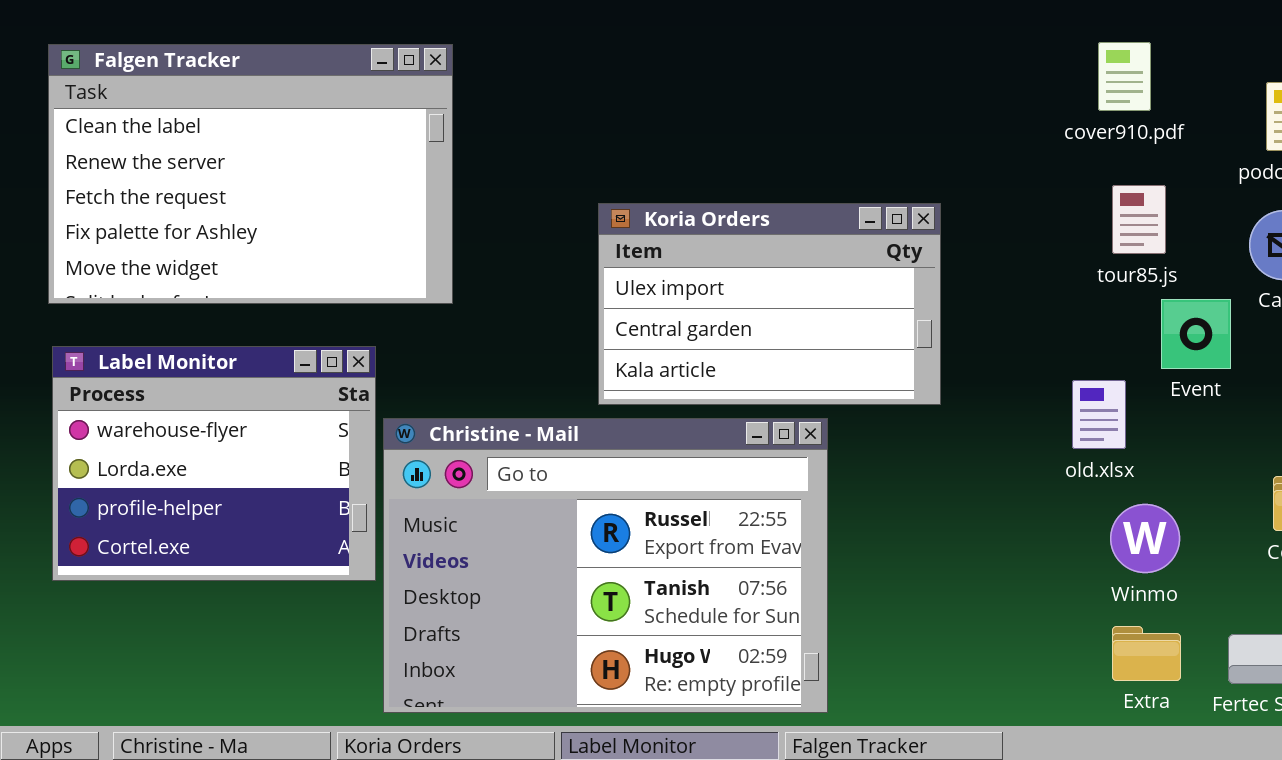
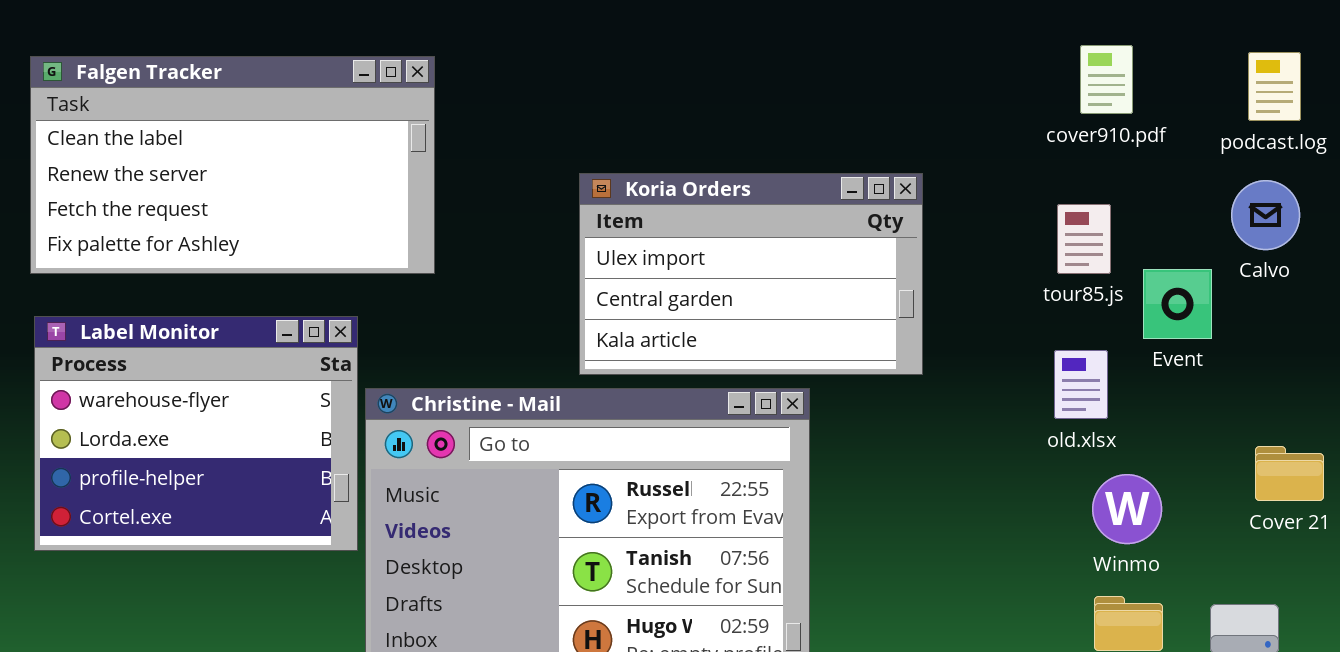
cover910.pdf: [1098,42,1151,111] -> [1080,45,1133,114], moved
Falgen Tracker: [48,44,453,304] -> [30,56,435,274], resized
tour85.js: [1112,185,1166,254] -> [1057,204,1111,274], moved

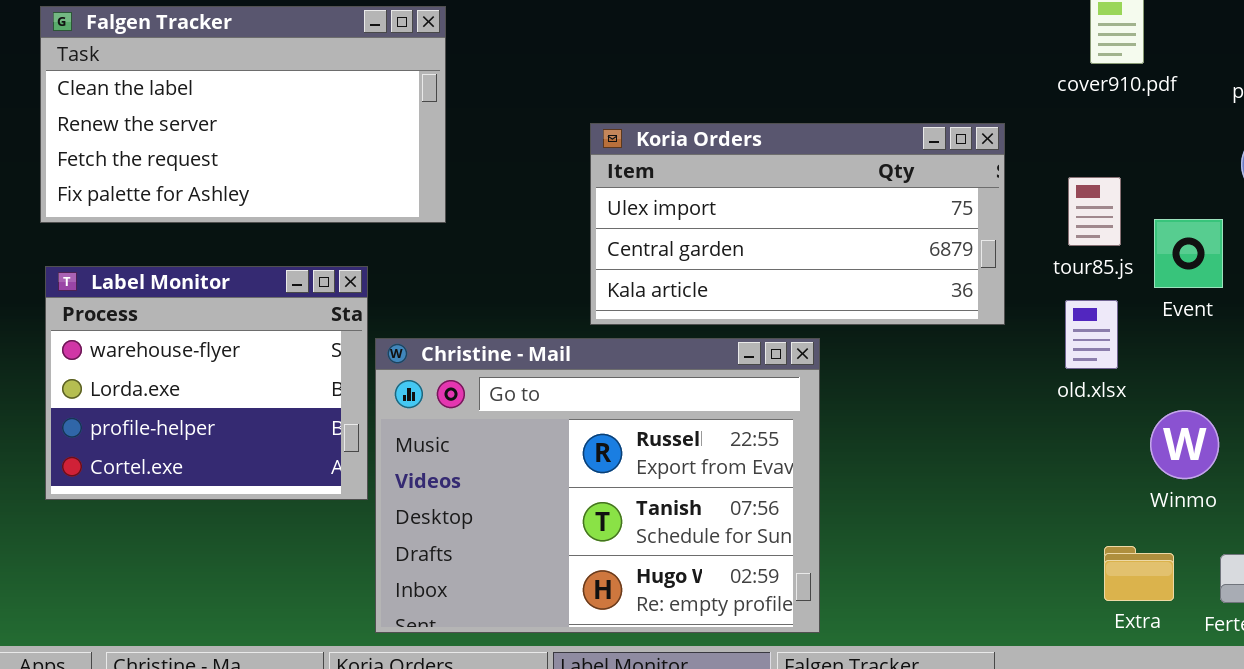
Koria Orders: [579,173,923,375] -> [590,123,1005,325], resized
tour85.js: [1057,204,1111,274] -> [1068,177,1121,246], moved
Winmo: [1092,474,1162,544] -> [1150,410,1219,479], moved

